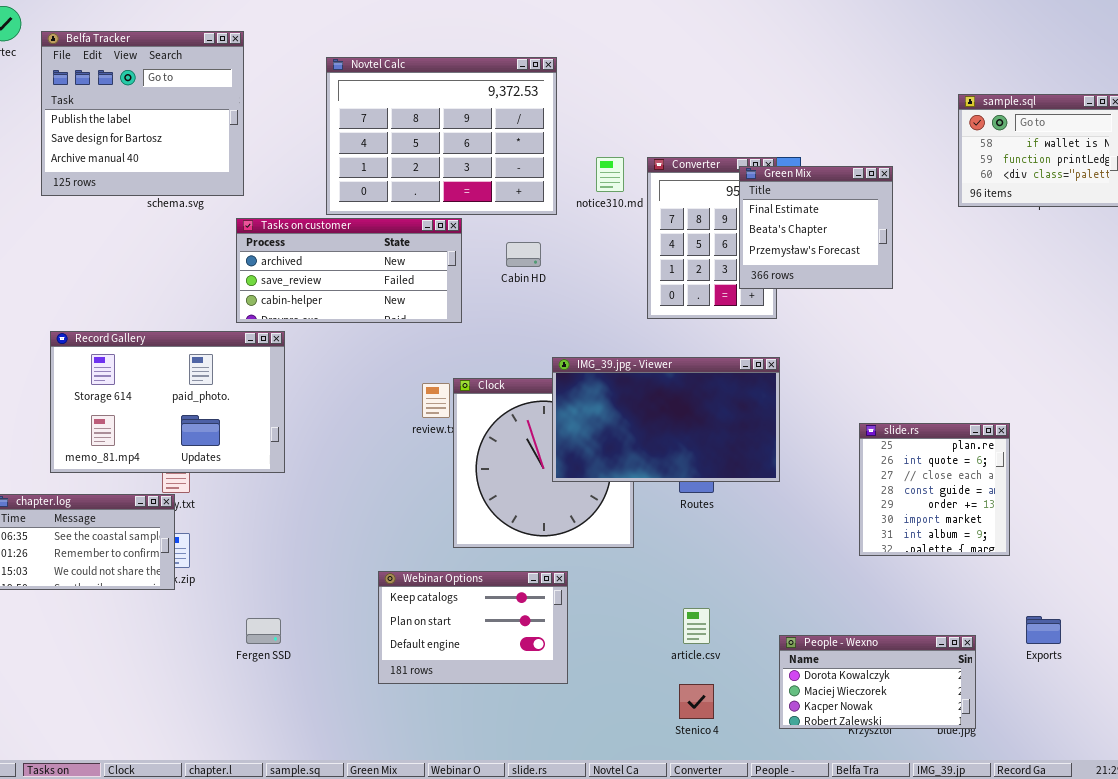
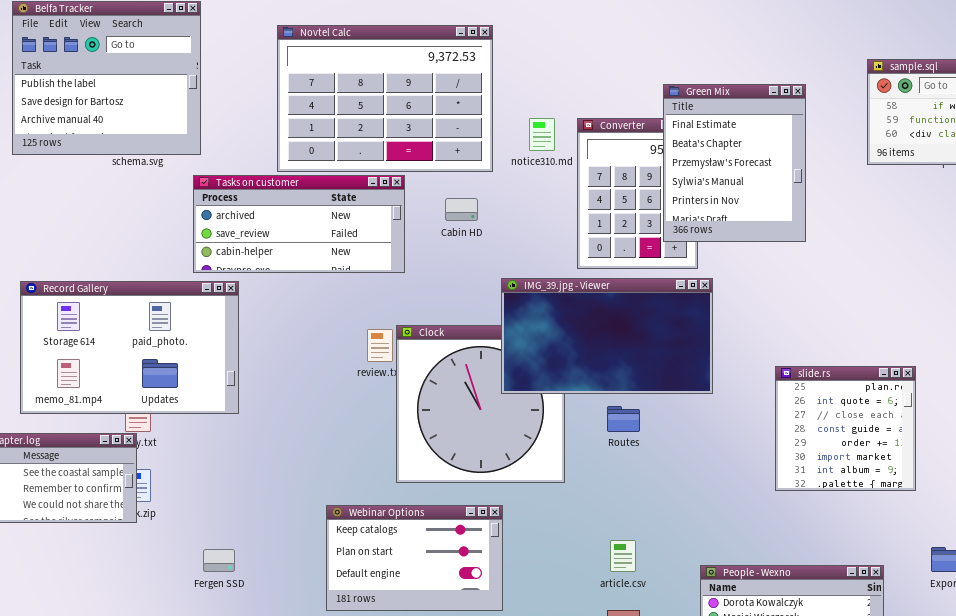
Green Mix: [739,166,893,289] -> [663,84,806,242], resized
IMG_39.jpg - Viewer: [552,357,780,482] -> [501,278,713,394], moved

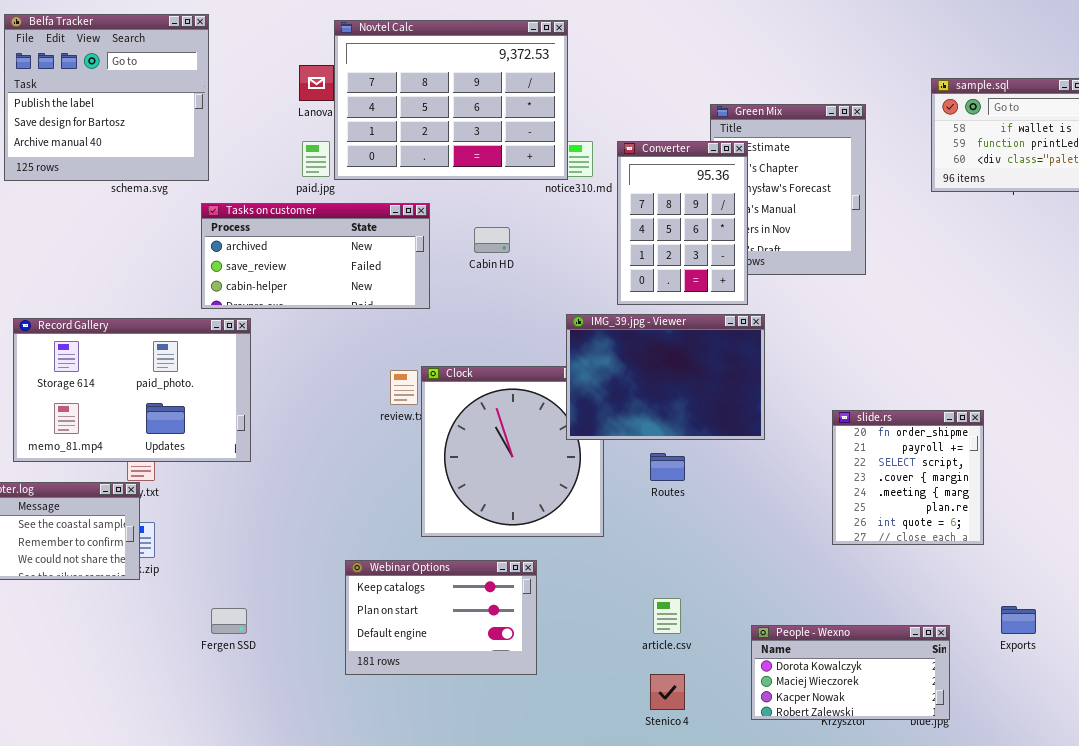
Novtel Calc: [277,25,493,172] -> [334,20,568,180], moved
Converter: [577,118,698,269] -> [617,141,748,305], raised
IMG_39.jpg - Viewer: [501,278,713,394] -> [566,314,765,440], resized
slide.rs: [775,366,916,491] -> [832,410,984,545], scrolled up 5 rows

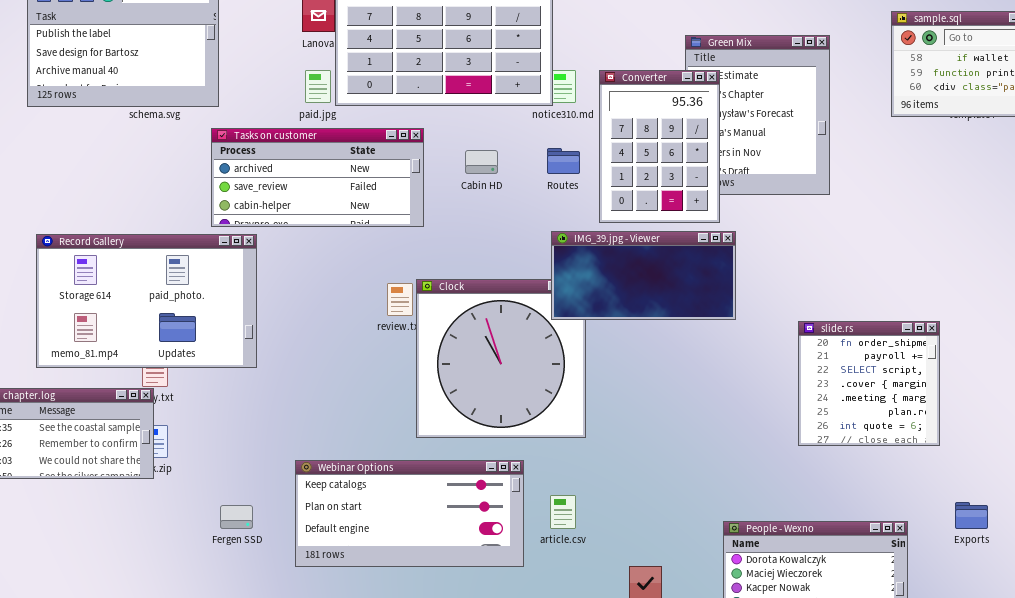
IMG_39.jpg - Viewer: [566,314,765,440] -> [551,231,736,320], resized
Routes: [650,453,685,481] -> [547,148,580,174], moved
Webinar Options: [345,560,537,675] -> [295,460,524,567], resized
article.csv: [653,598,681,634] -> [550,495,576,529], moved

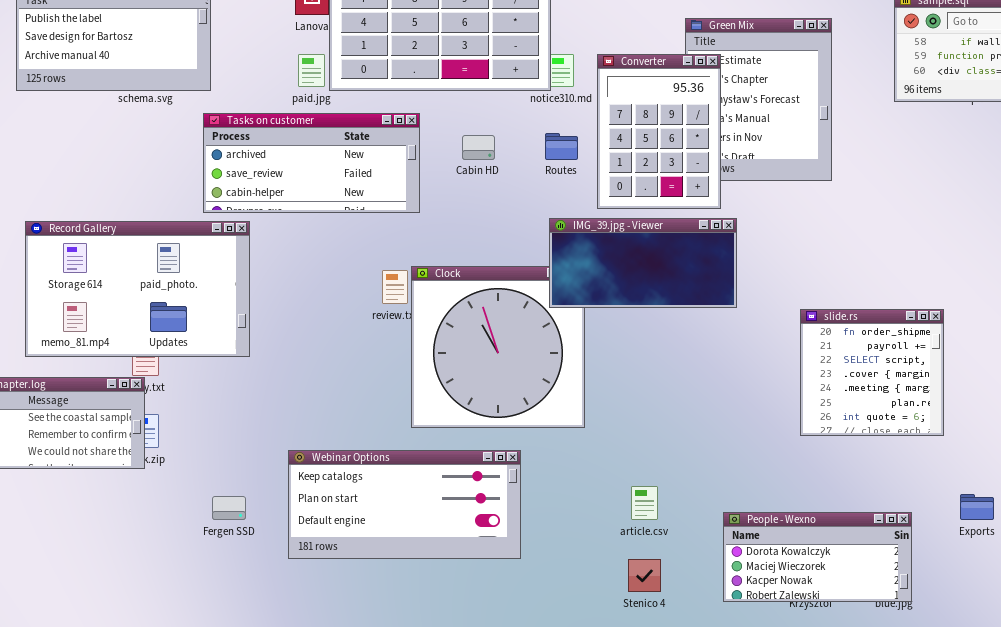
article.csv: [550,495,576,529] -> [631,486,658,520], moved

